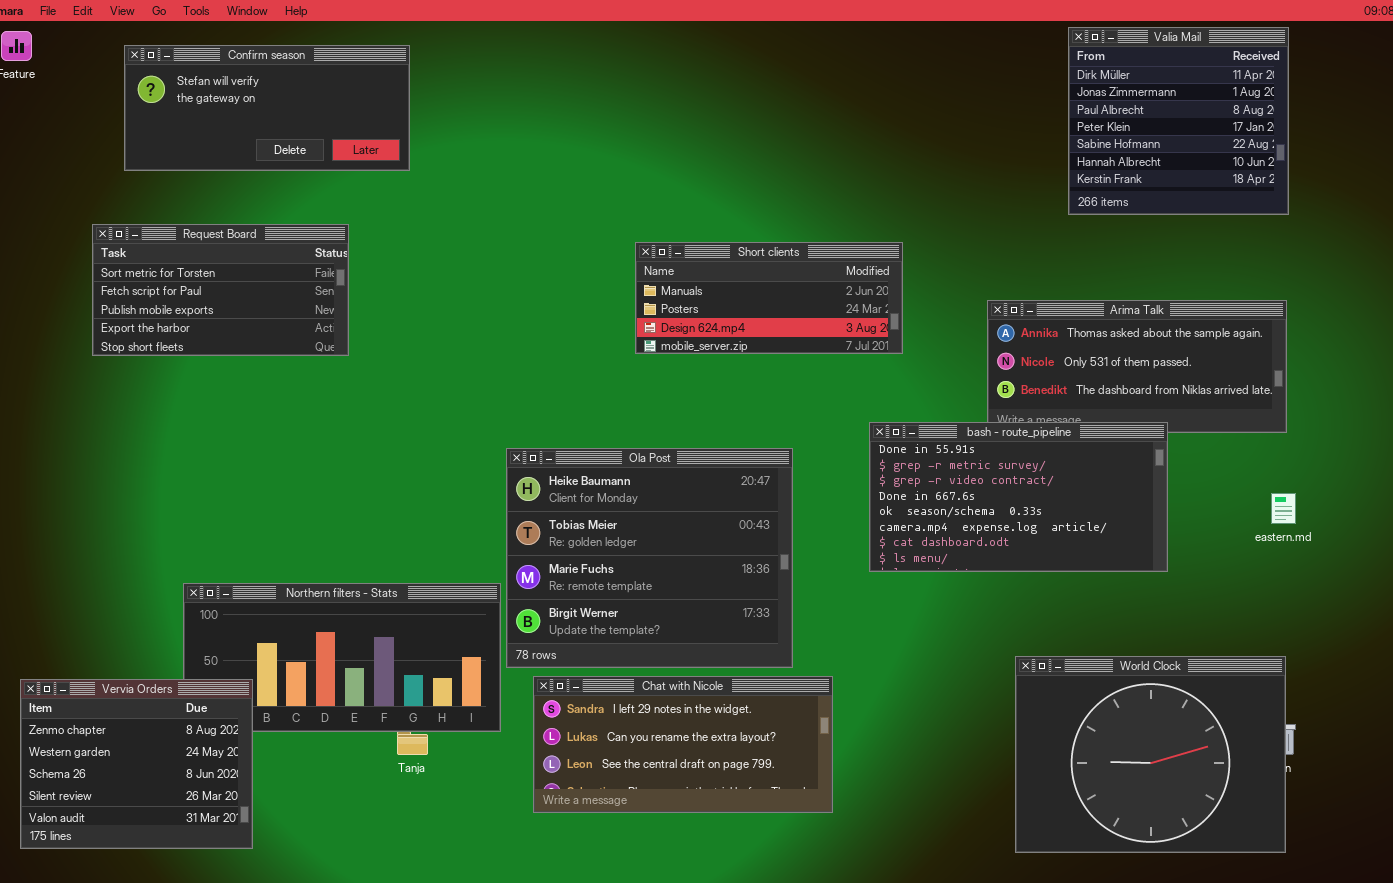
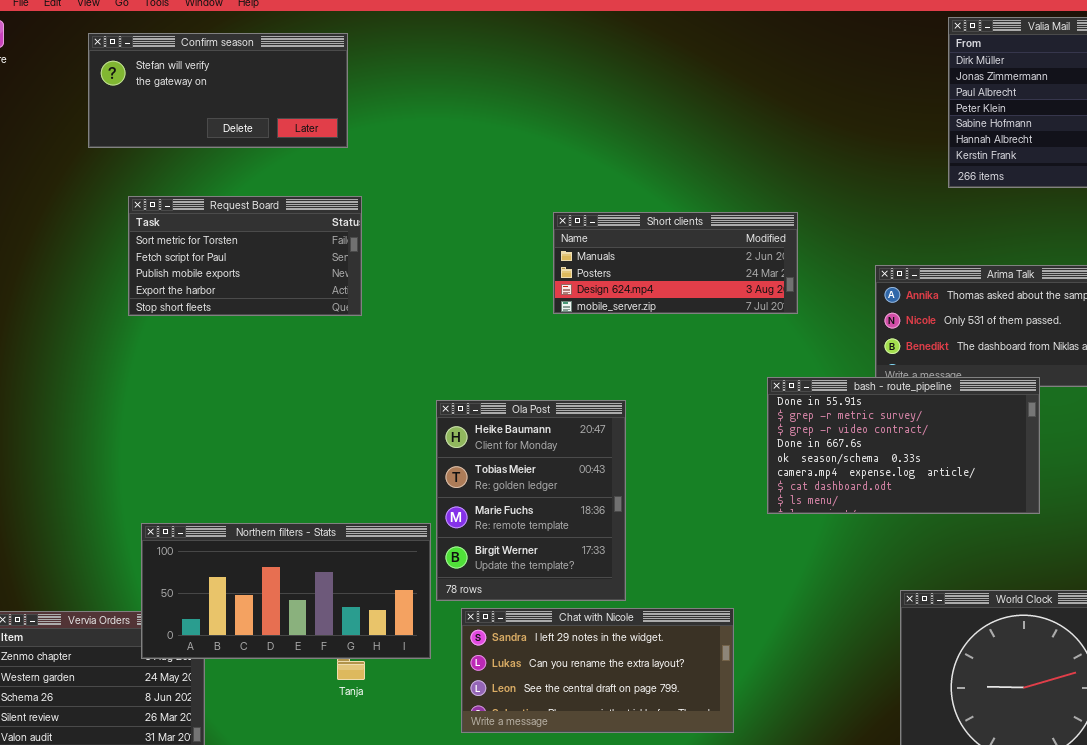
Request Board: [92,224,349,356] -> [128,196,362,316], moved
Ola Post: [506,448,793,668] -> [436,400,626,601], resized
Northern filters - Stats: [183,583,501,732] -> [141,523,431,659], raised

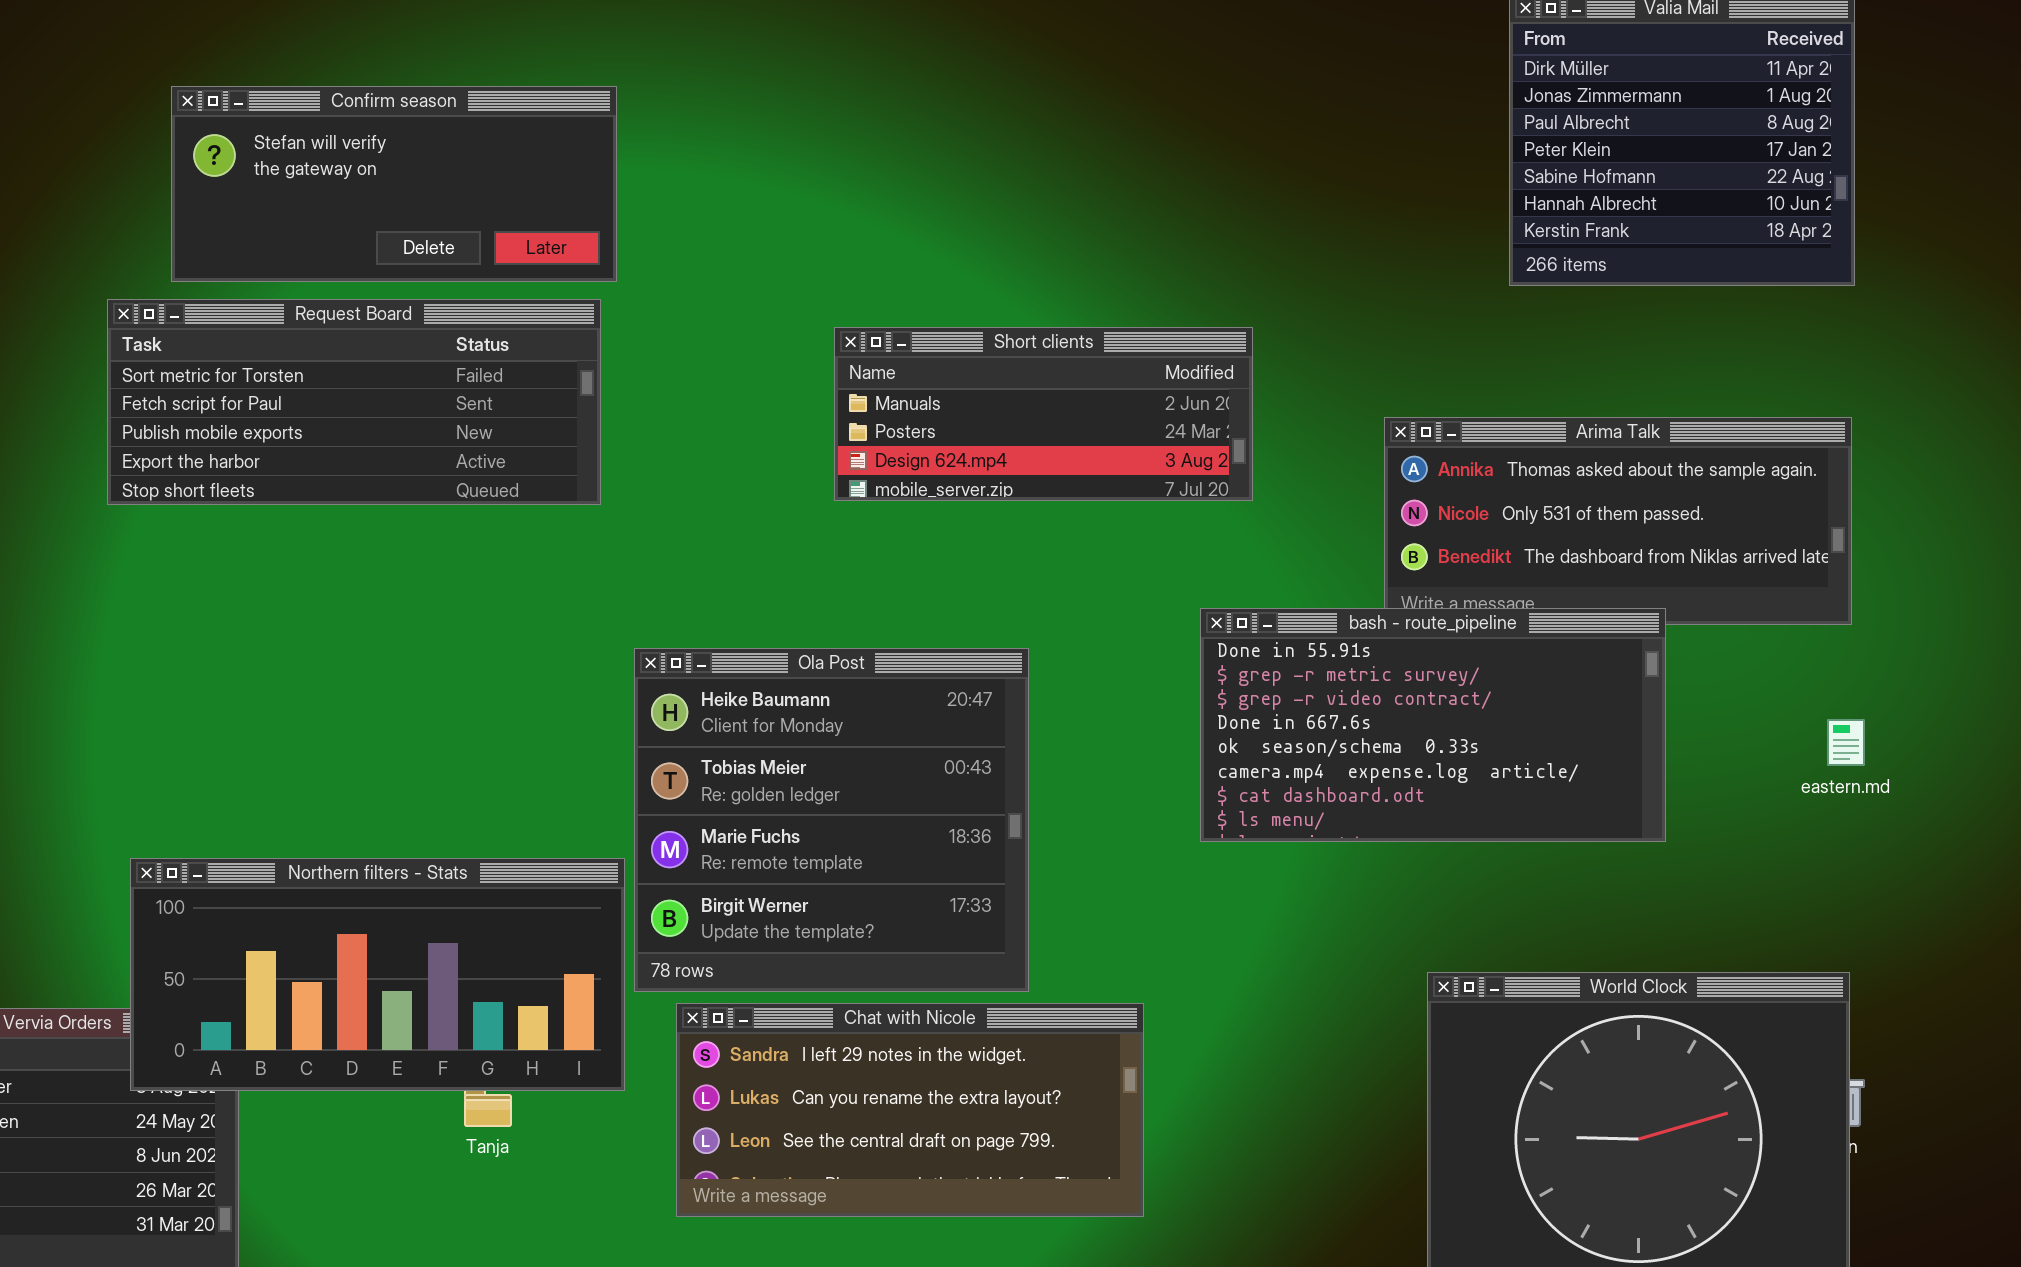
Confirm season: [88,33,348,148] -> [171,86,617,282], moved
Request Board: [128,196,362,316] -> [107,299,601,505], resized
Ola Post: [436,400,626,601] -> [634,648,1029,992], resized

